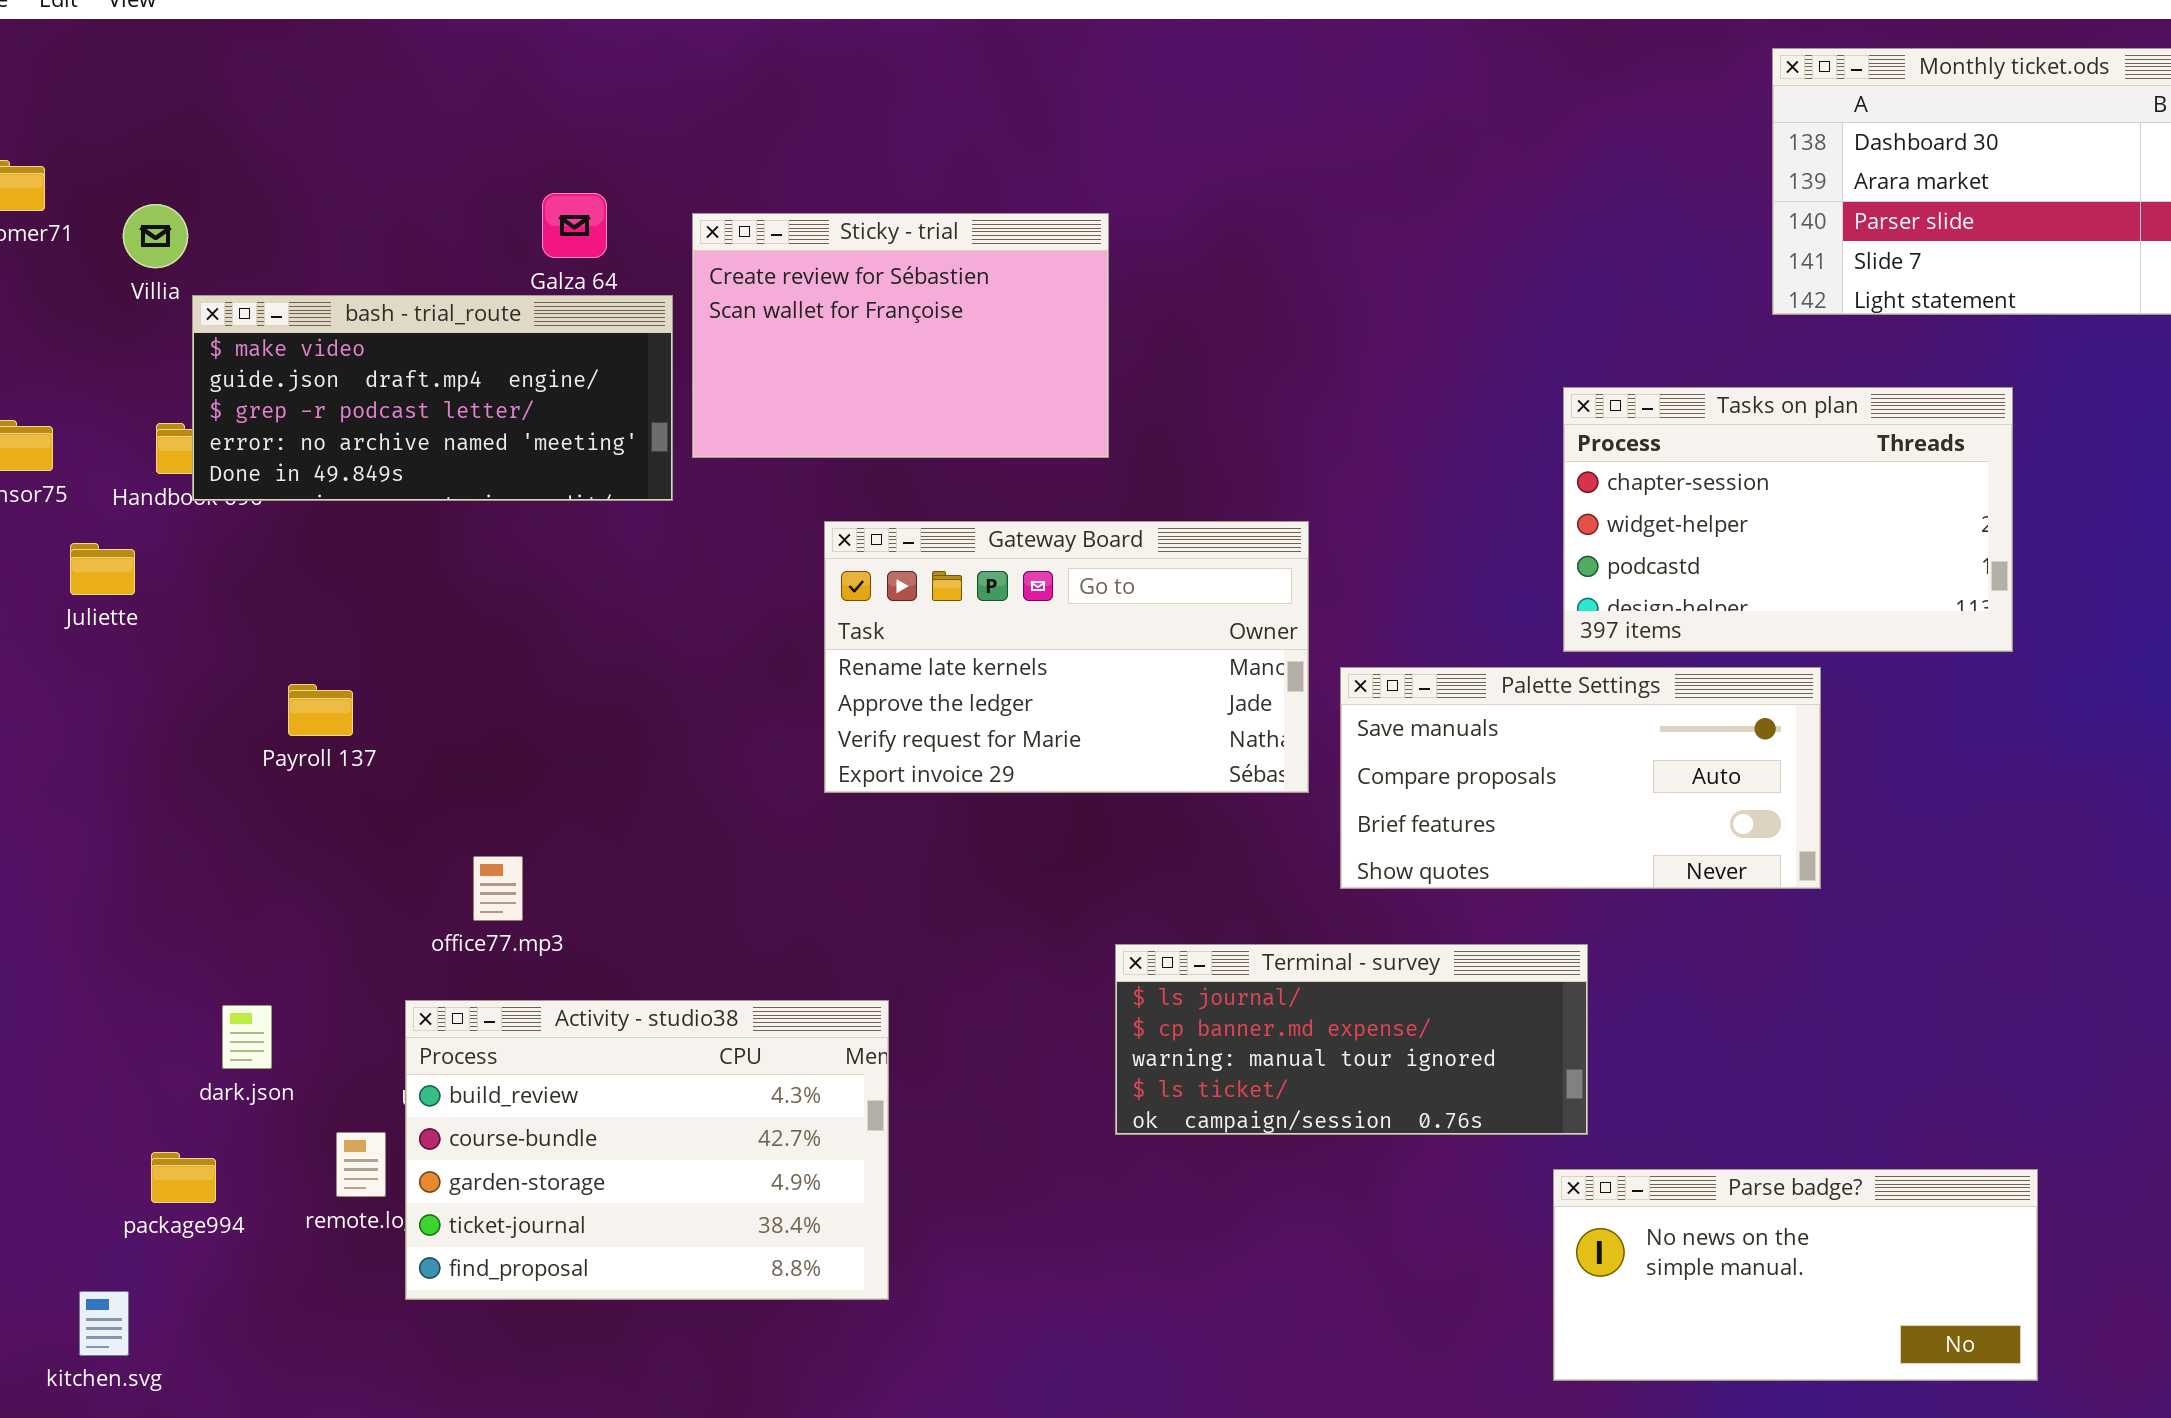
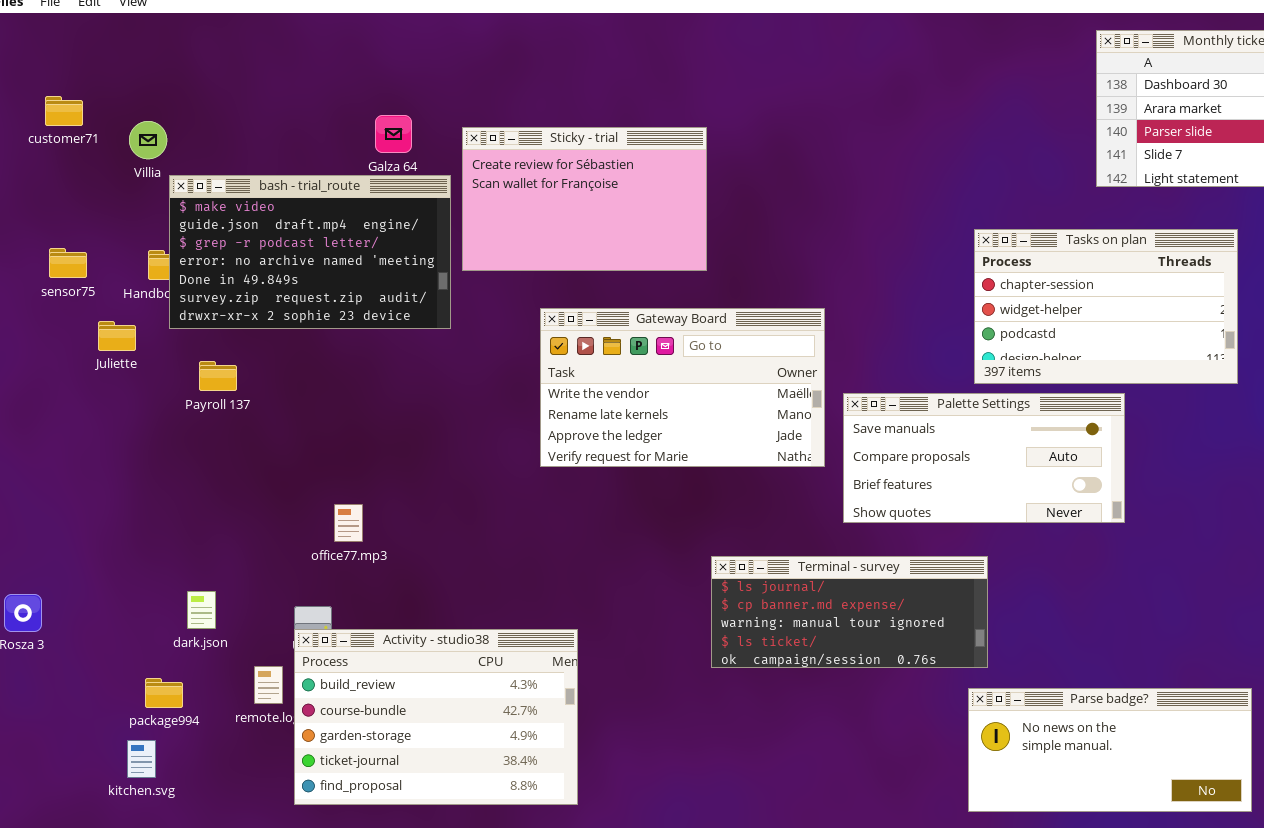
bash - trial_route: [192,295,673,501] -> [169,175,451,329], resized
Gateway Board: [824,521,1309,793] -> [540,308,825,467], scrolled up 1 row
Payroll 137: [288,684,353,736] -> [199,361,237,391], moved
Activity - studio38: [405,1000,889,1300] -> [294,629,578,805], moved
kitchen.svg: [79,1291,129,1356] -> [127,740,156,778], moved

